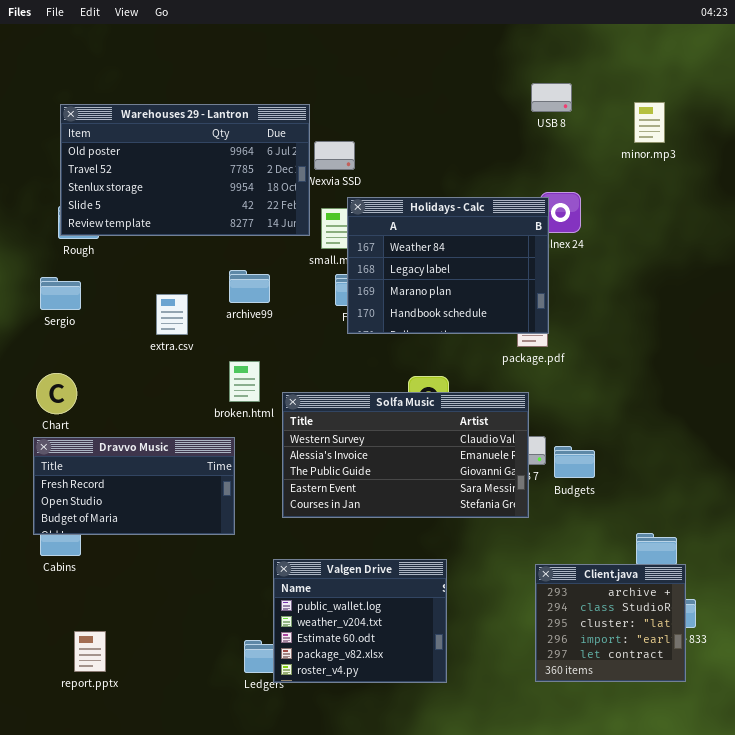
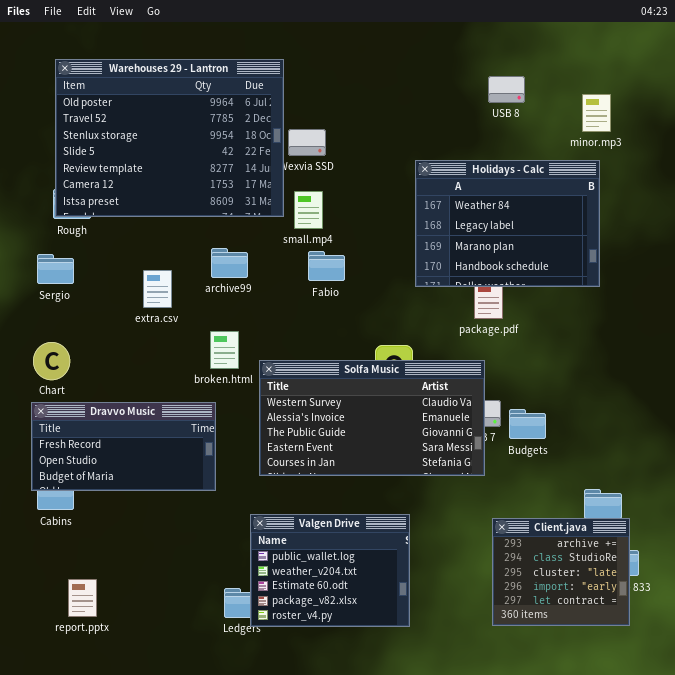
Warehouses 29 - Lantron: [60,104,310,236] -> [55,59,284,217], resized
Holidays - Calc: [347,197,549,334] -> [415,160,600,287], moved

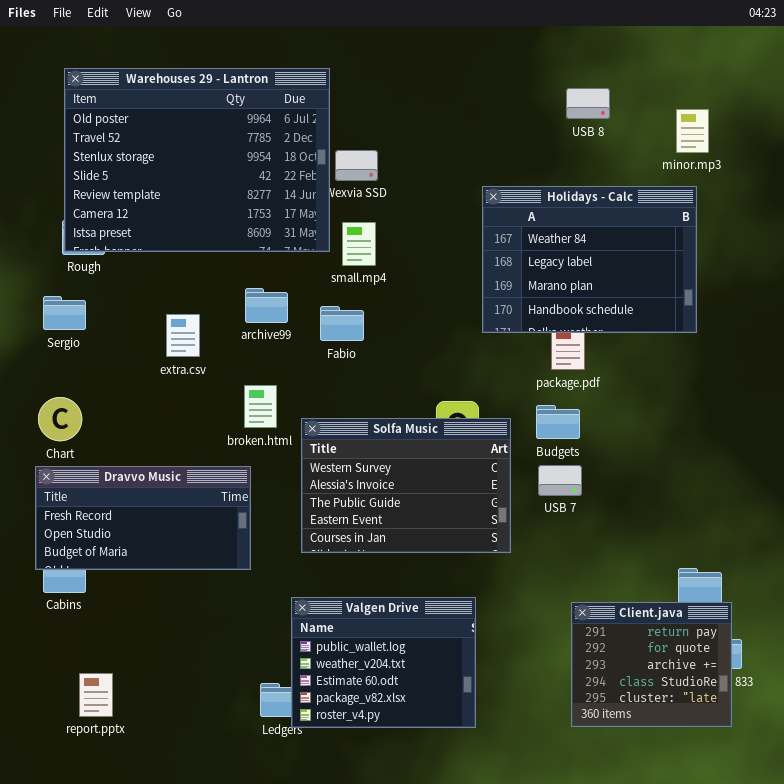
Fabio: [308,251,345,281] -> [320,306,364,341], moved
Solfa Music: [259,360,485,476] -> [301,418,511,553], resized
Budgets: [509,409,546,439] -> [536,405,580,439], moved
Client.java: [492,518,630,626] -> [571,602,732,727], scrolled up 2 rows

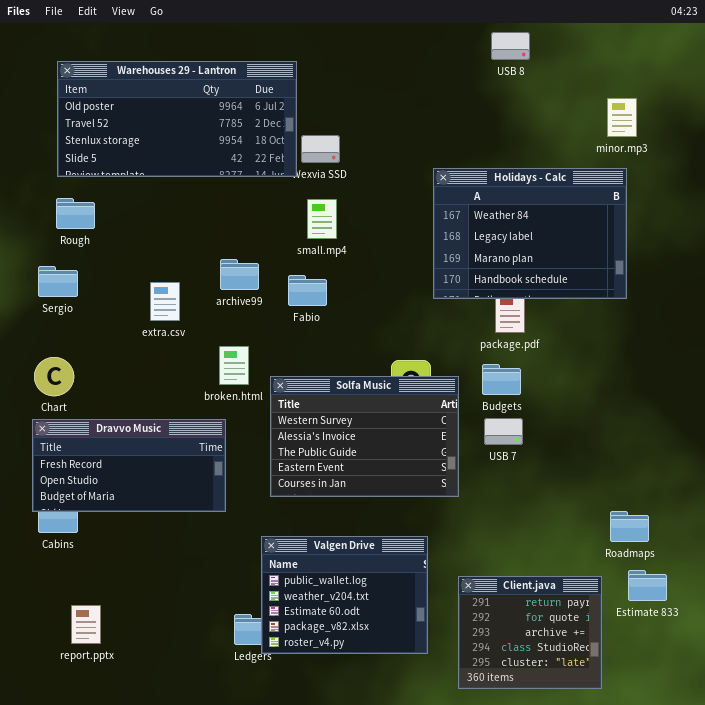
Warehouses 29 - Lantron: [64,68,330,252] -> [57,61,297,177], resized
USB 8: [566,88,610,119] -> [491,32,530,60], moved
Client.java: [571,602,732,727] -> [458,576,602,689], moved

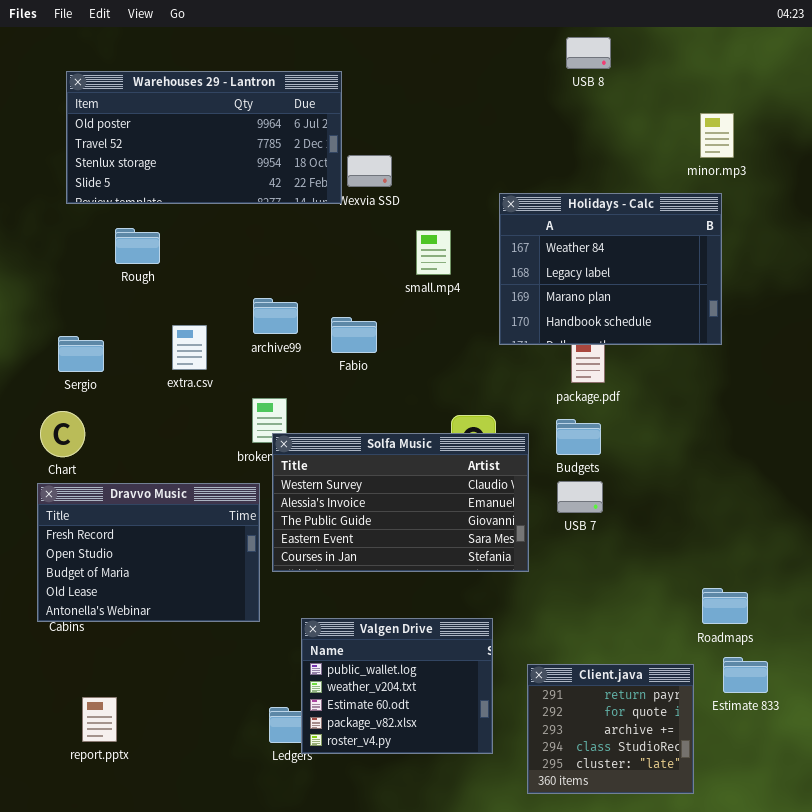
Rough: [56,198,95,229] -> [115,228,160,264], moved
small.mp4: [307,199,337,239] -> [416,230,451,275], moved
Sergio: [38,266,78,297] -> [58,336,104,372], moved
Solfa Music: [270,376,459,497] -> [272,433,529,572], resized
Dravvo Music: [32,419,226,512] -> [37,483,260,622], resized

